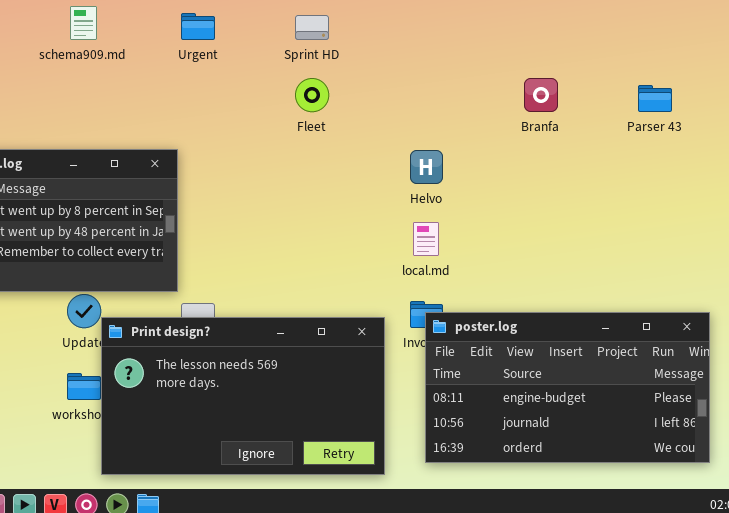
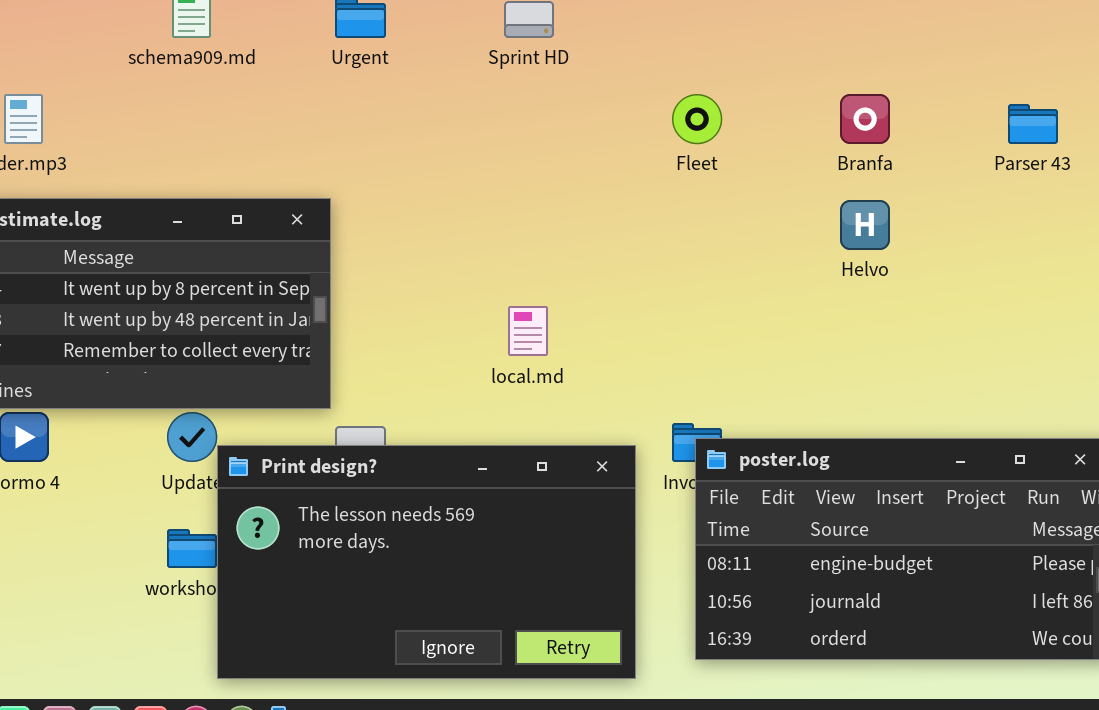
Fleet: [295,78,329,112] -> [672,94,722,144], moved
Helvo: [410,150,443,184] -> [840,200,890,250], moved
local.md: [413,222,439,256] -> [508,306,548,356], moved

